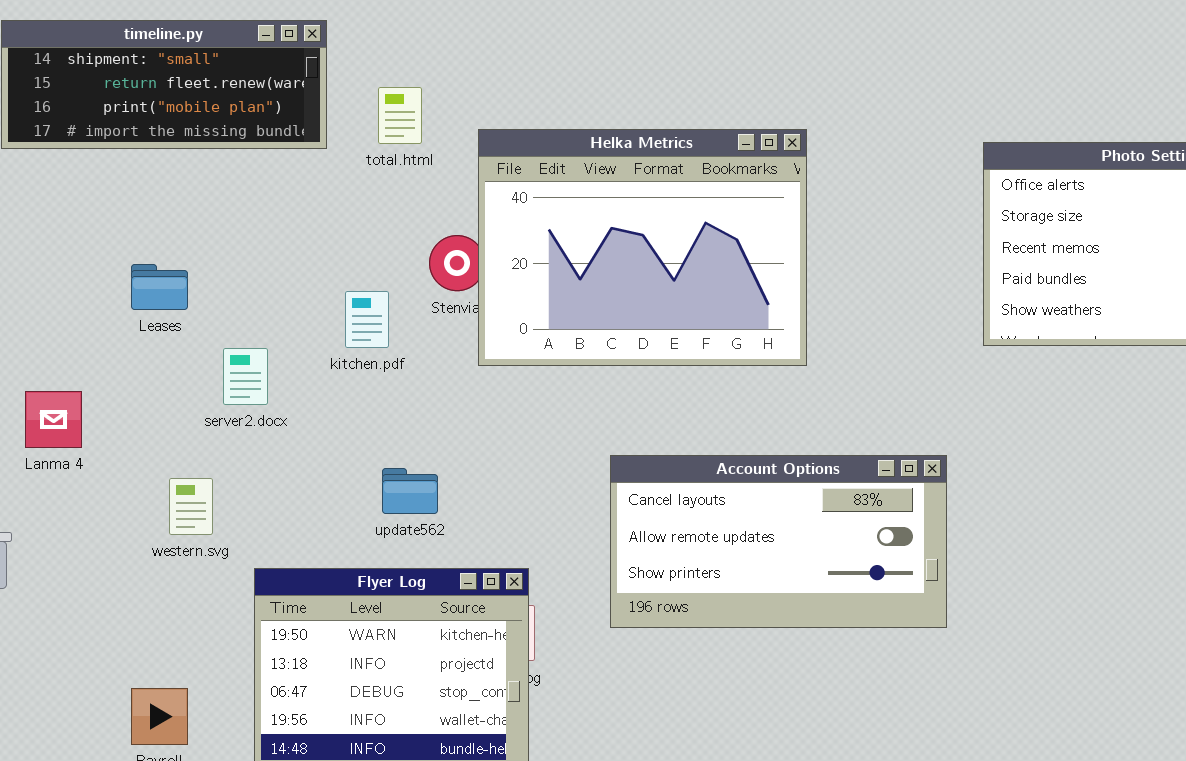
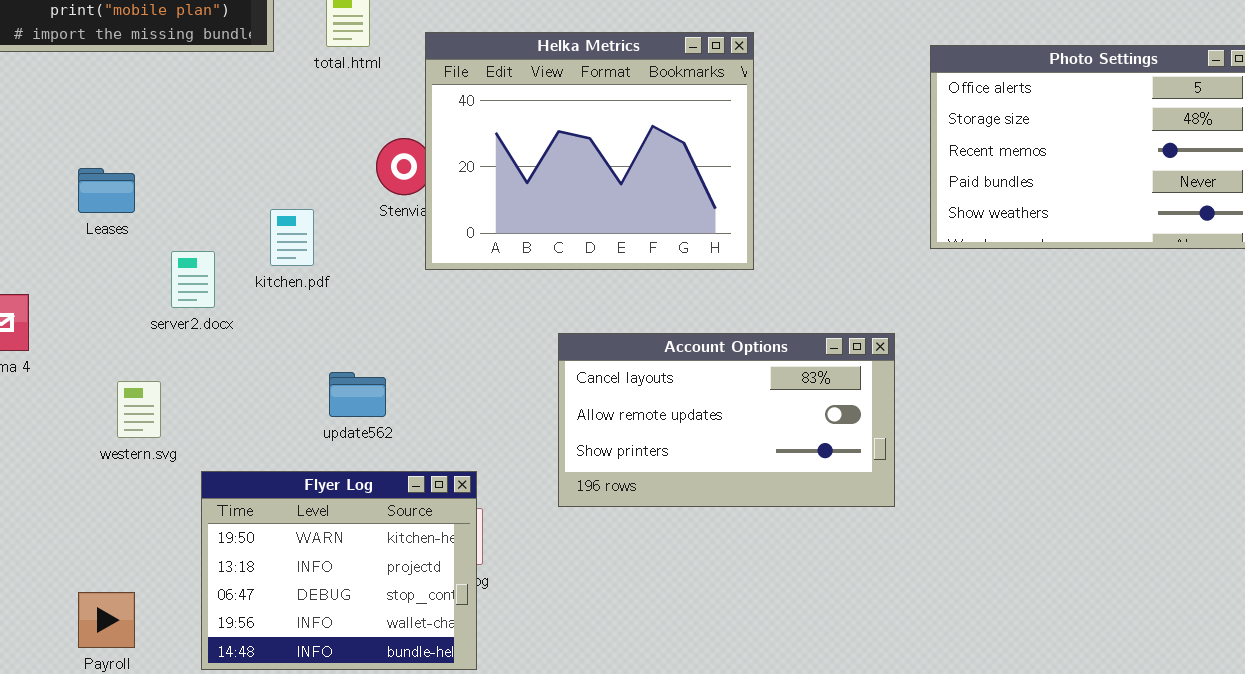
kitchen.pdf: [345,291,389,348] -> [270,209,314,266], moved
Account Options: [610,455,947,628] -> [558,333,895,507], moved

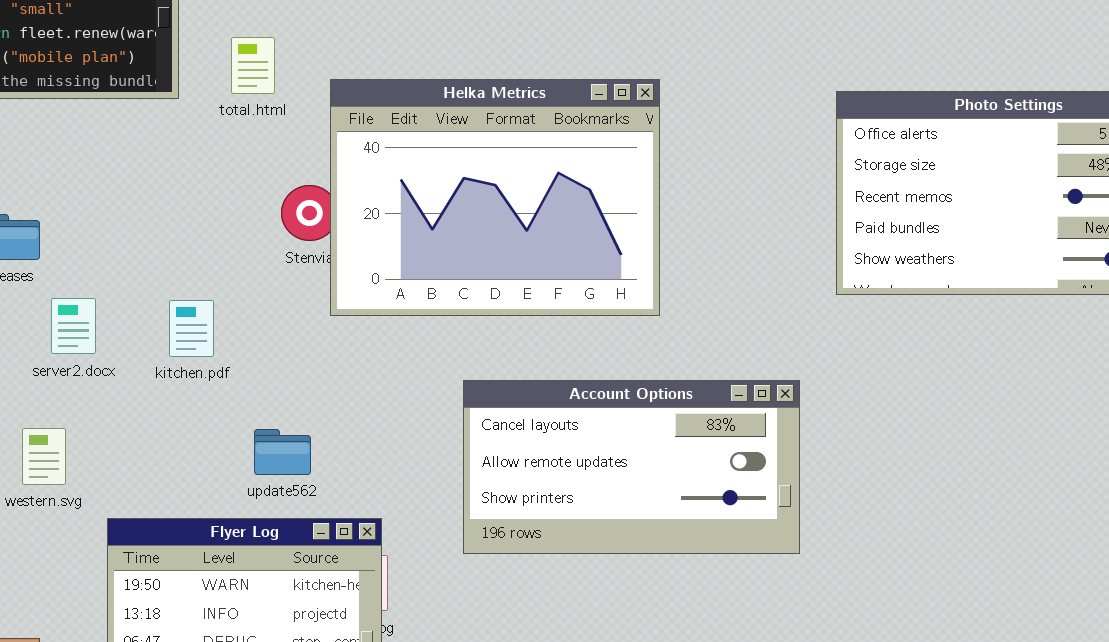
kitchen.pdf: [270,209,314,266] -> [169,300,214,357], moved
server2.docx: [171,251,215,308] -> [51,298,96,354], moved
update562: [329,372,386,417] -> [254,429,311,475], moved

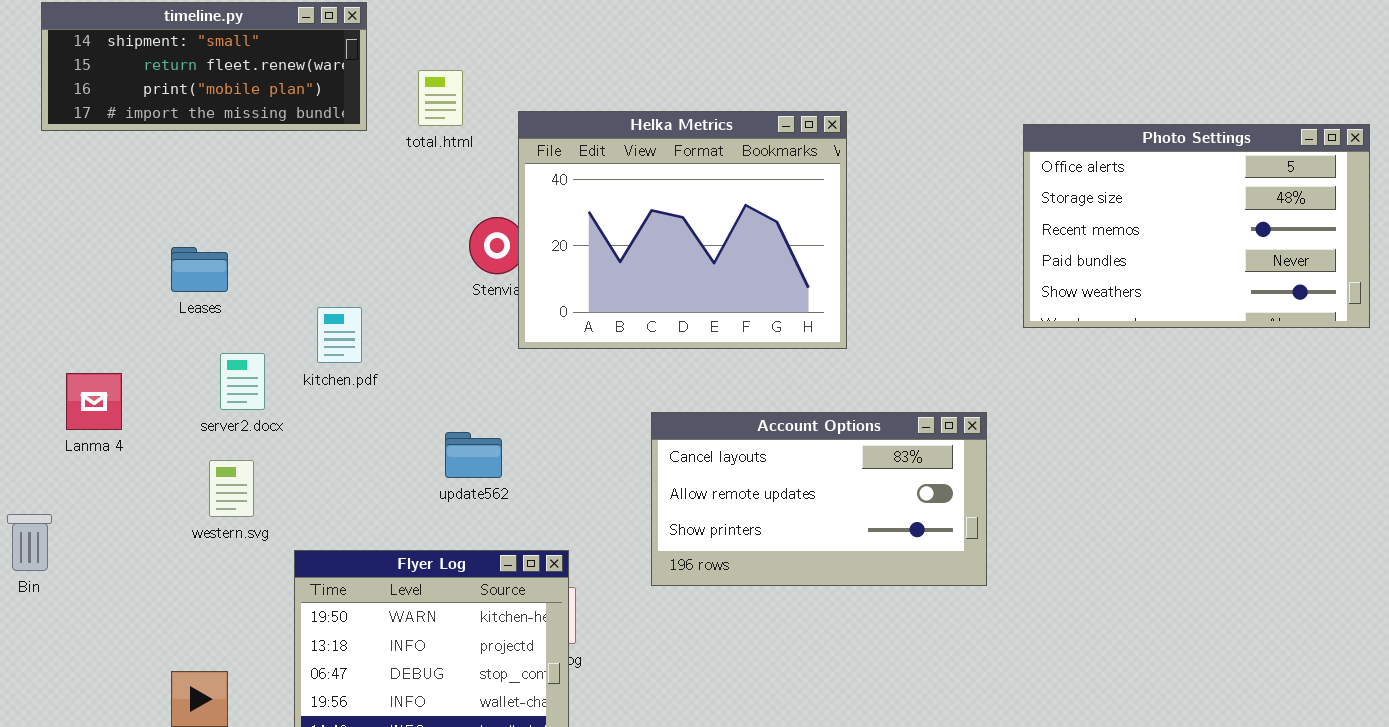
server2.docx: [51,298,96,354] -> [220,353,265,410], moved
kitchen.pdf: [169,300,214,357] -> [317,307,362,363], moved
update562: [254,429,311,475] -> [445,432,502,478], moved

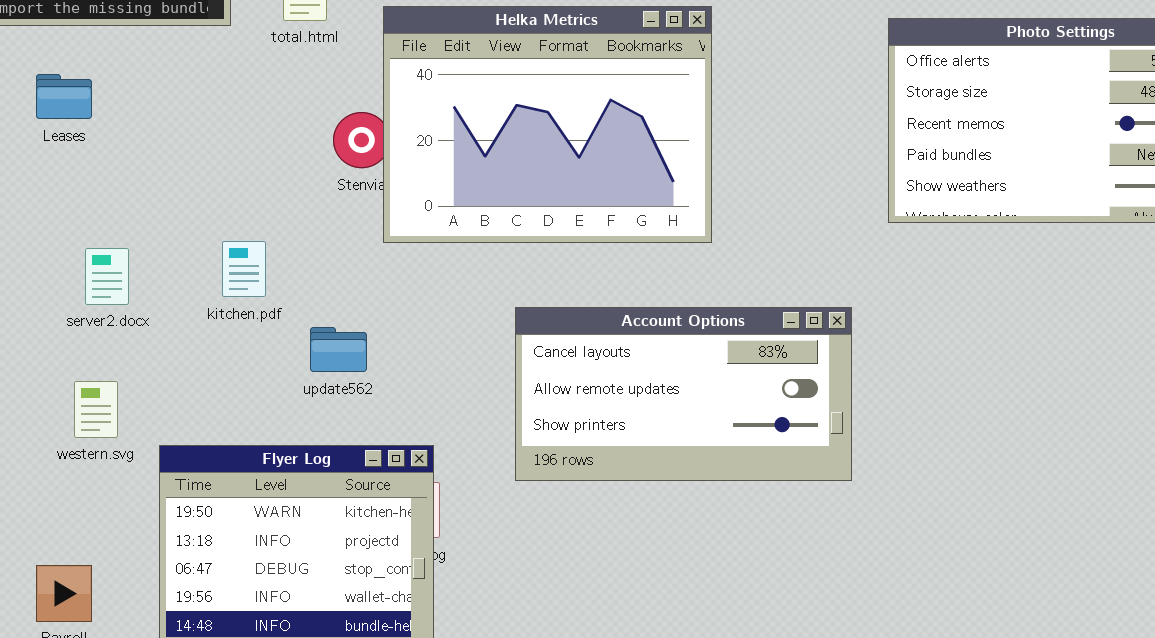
Leases: [171,247,228,292] -> [36,74,92,119], moved
kitchen.pdf: [317,307,362,363] -> [222,241,266,297], moved
western.svg: [209,460,254,517] -> [74,381,118,438], moved

